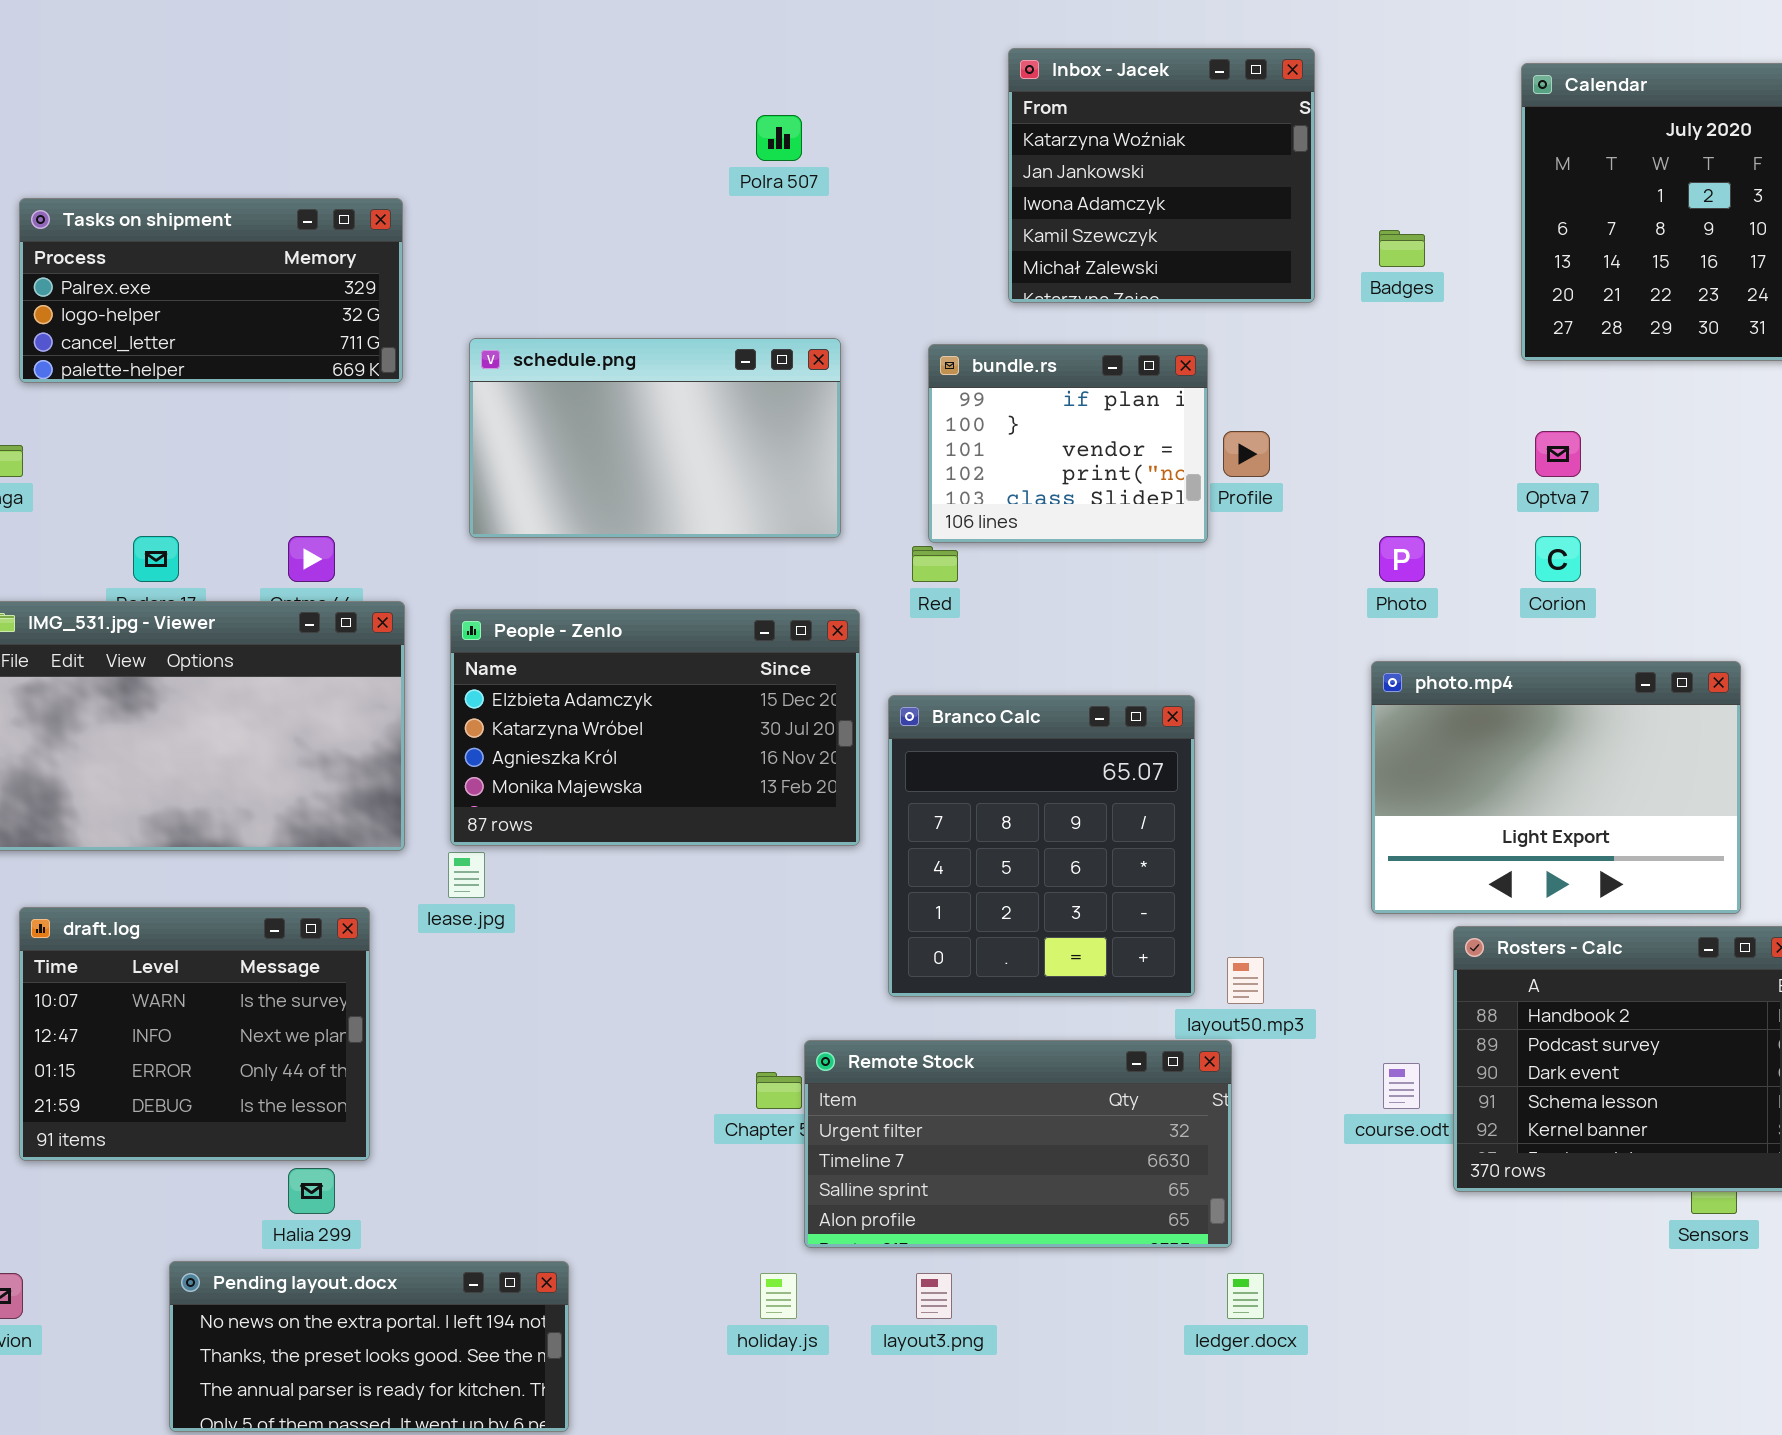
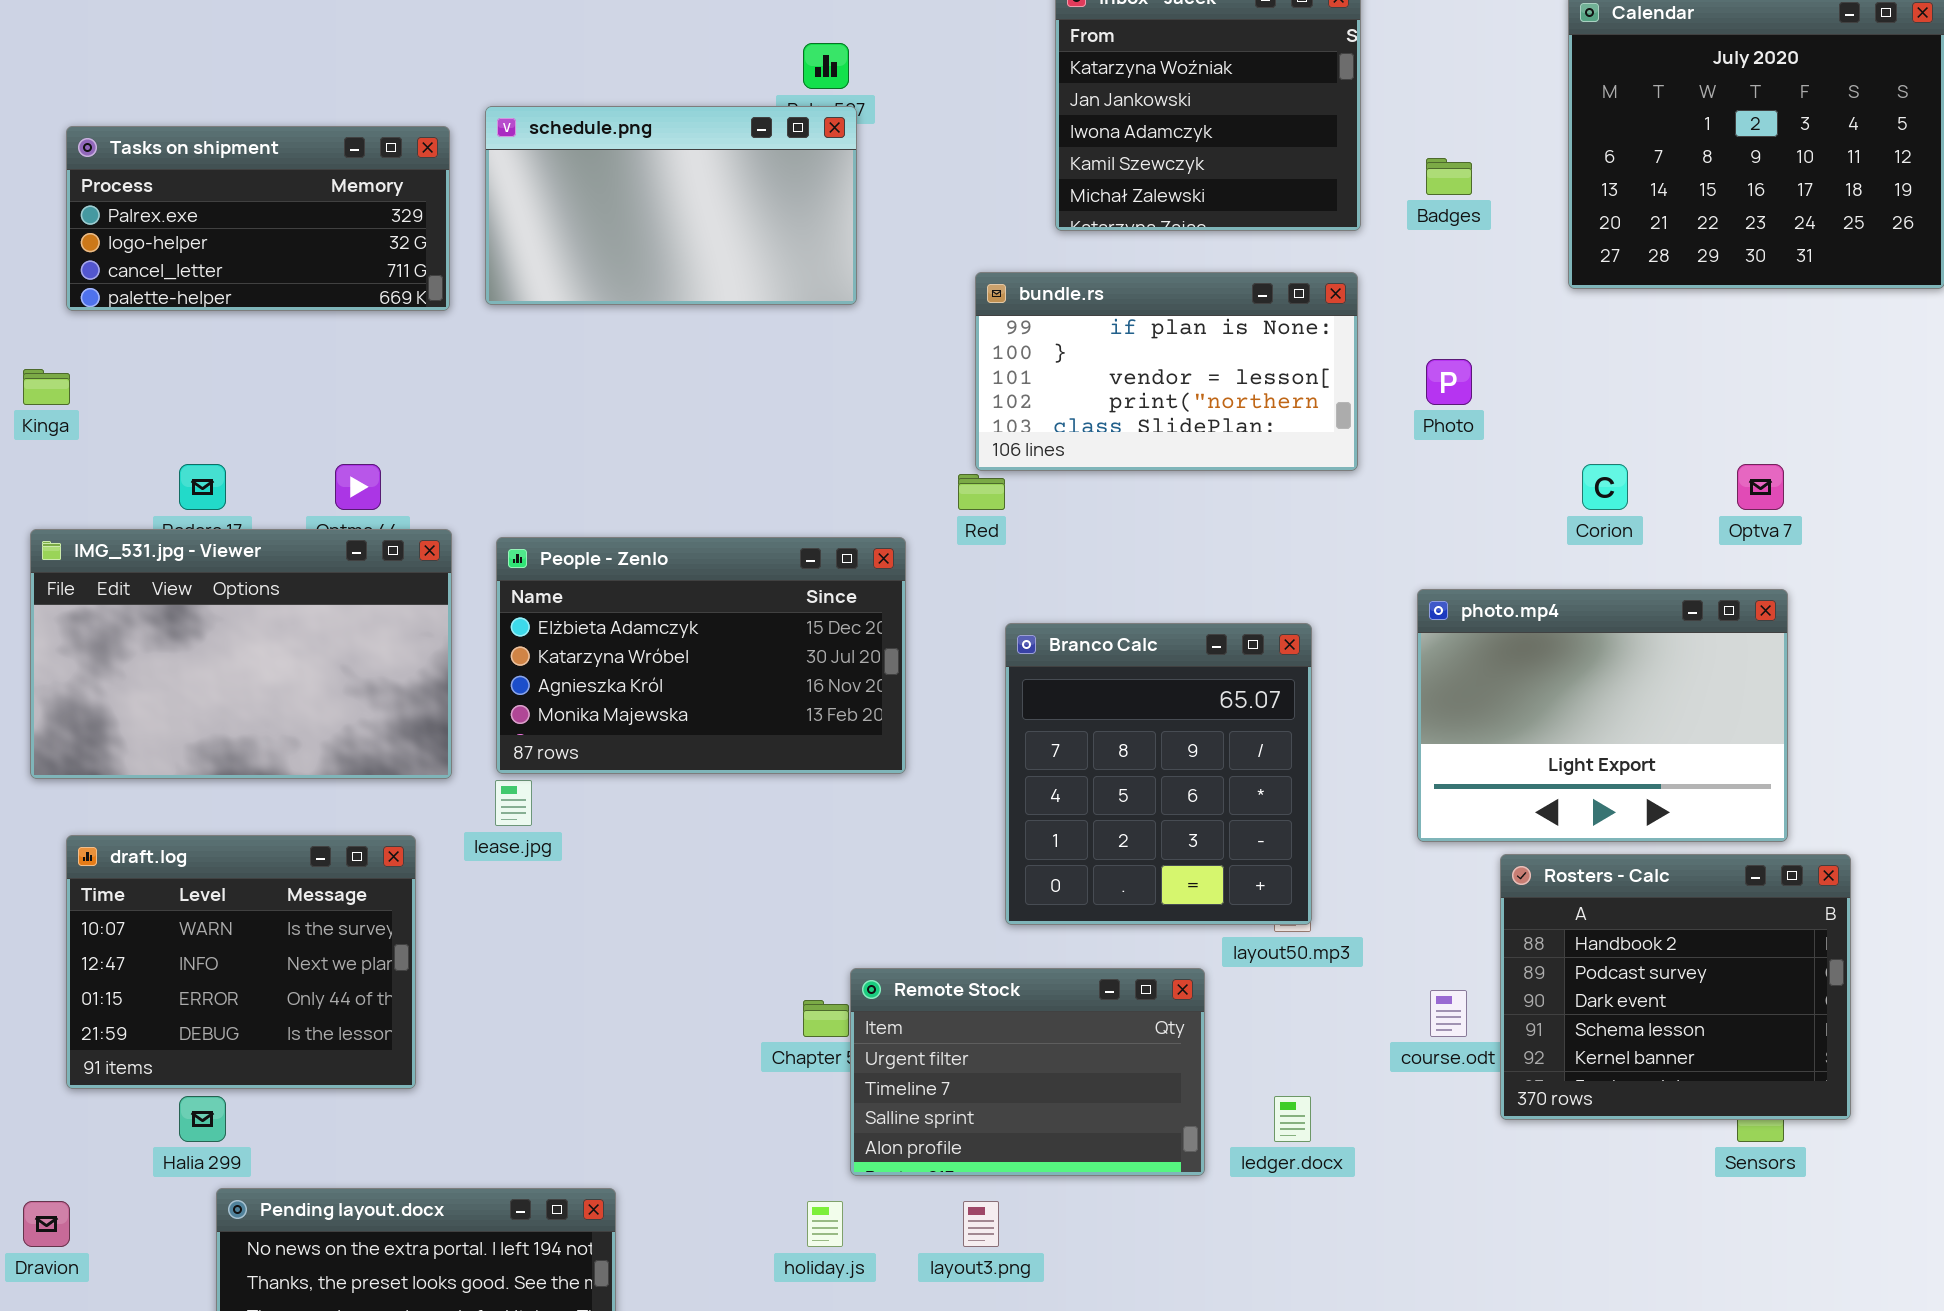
schedule.png: [469,338,841,538] -> [485,106,857,305], moved
bundle.rs: [928,344,1208,543] -> [975,272,1358,471], resized
Optva 7: [1535,431,1581,477] -> [1737,464,1784,510], moved
Photo: [1379,536,1425,582] -> [1426,359,1472,405], moved
Branco Calc: [888,695,1195,997] -> [1005,623,1312,925], moved
Remote Stock: [804,1040,1232,1248] -> [850,968,1205,1176], resized
Halia 299: [288,1168,335,1214] -> [179,1096,226,1142], moved
ledger.docx: [1227,1273,1264,1319] -> [1274,1096,1311,1142], moved

